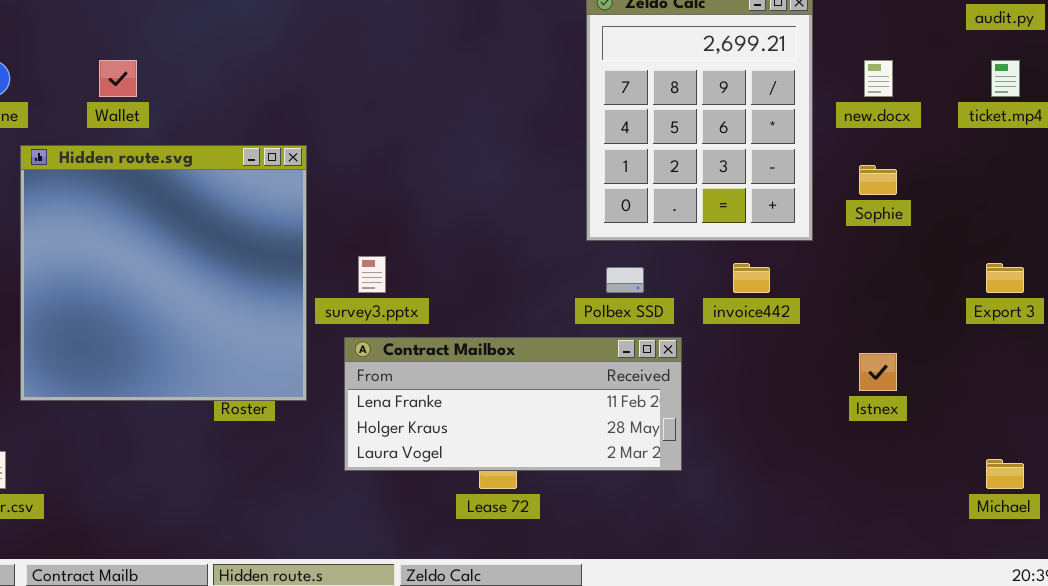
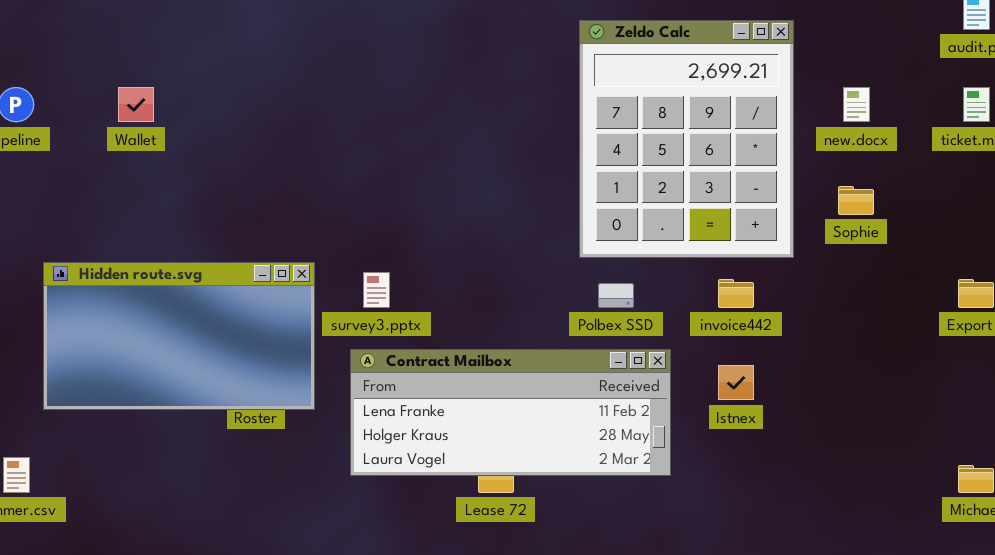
Hidden route.svg: [20,145,307,401] -> [43,262,315,410], resized
Istnex: [859,353,897,391] -> [718,365,754,400], moved

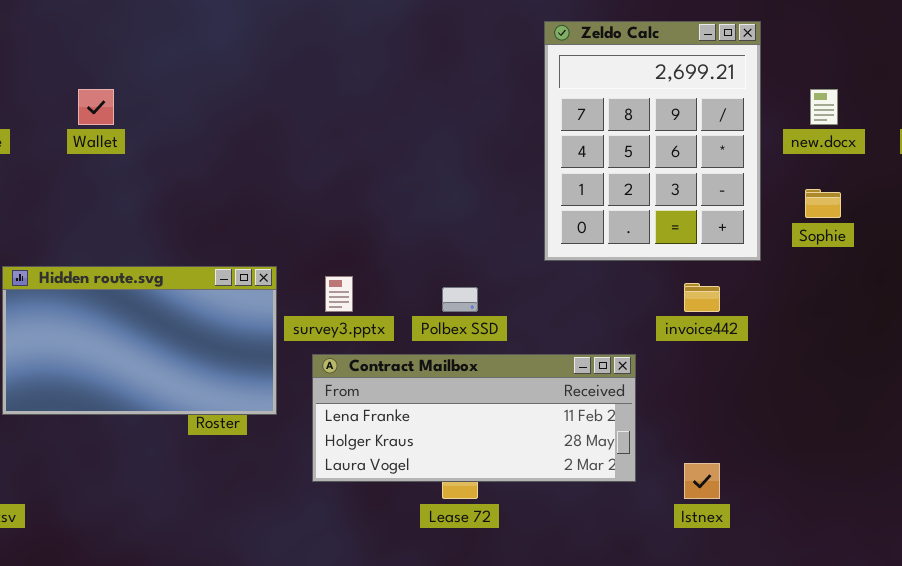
Polbex SSD: [598,283,634,308] -> [442,287,478,312], moved
Istnex: [718,365,754,400] -> [684,463,720,499], moved

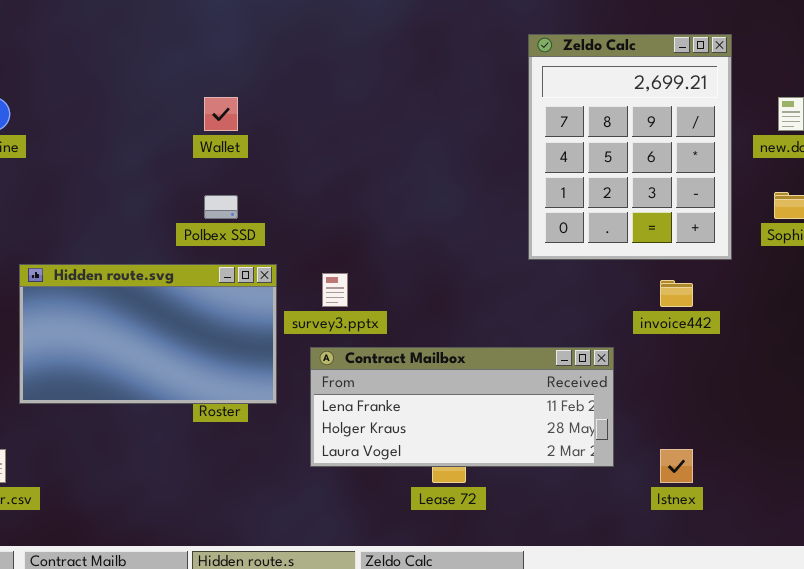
Wallet: [78,89,114,125] -> [204,97,238,131], moved
Polbex SSD: [442,287,478,312] -> [204,195,238,219], moved

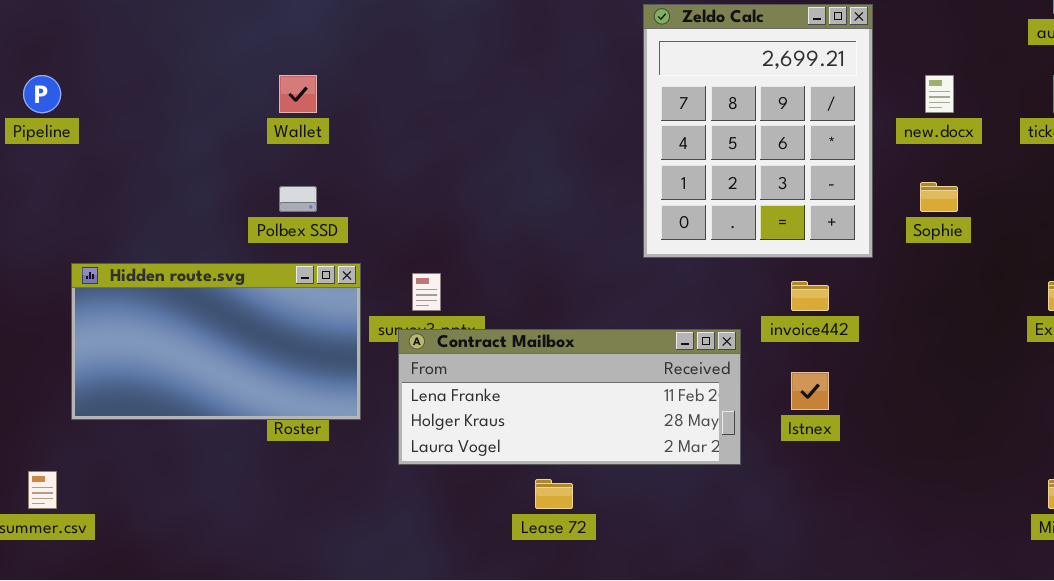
Contract Mailbox: [310,347,614,467] -> [398,329,741,465], moved
Istnex: [660,449,693,483] -> [791,372,829,410], moved

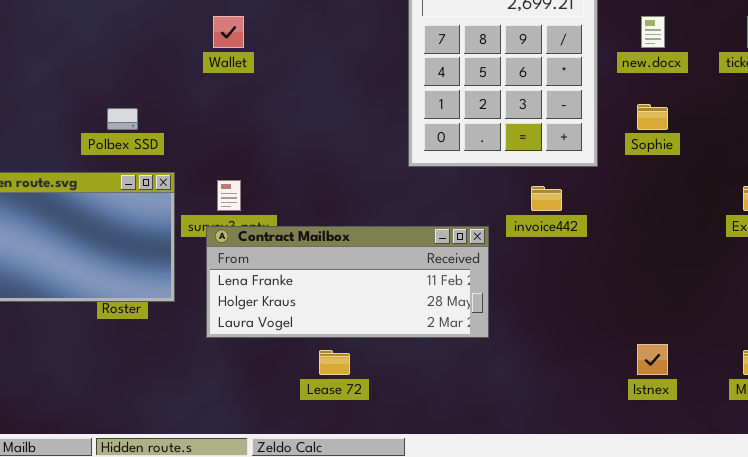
Wallet: [279,75,317,113] -> [213,16,244,48], moved
Istnex: [791,372,829,410] -> [637,344,668,375], moved

